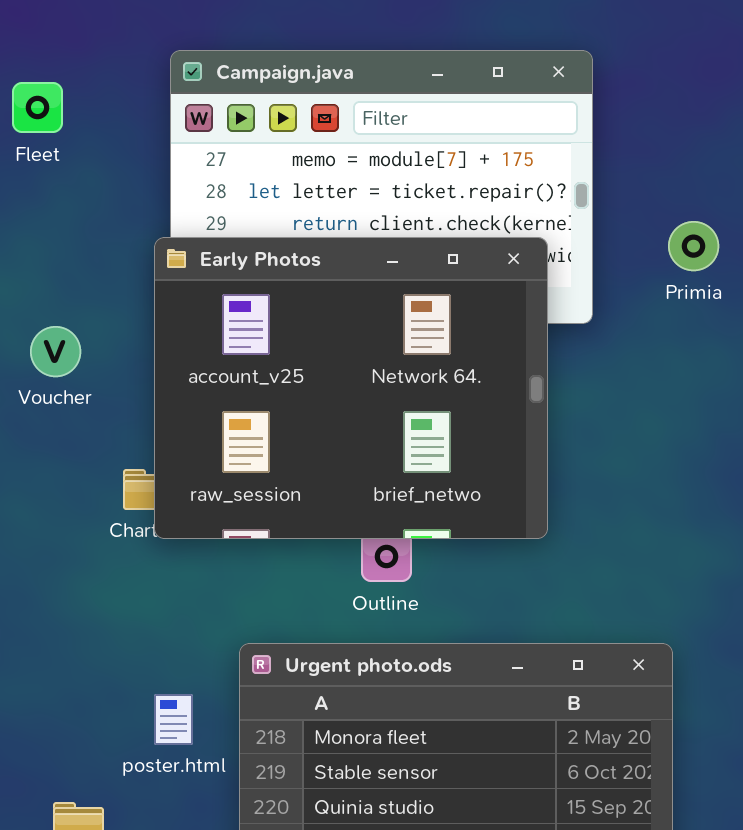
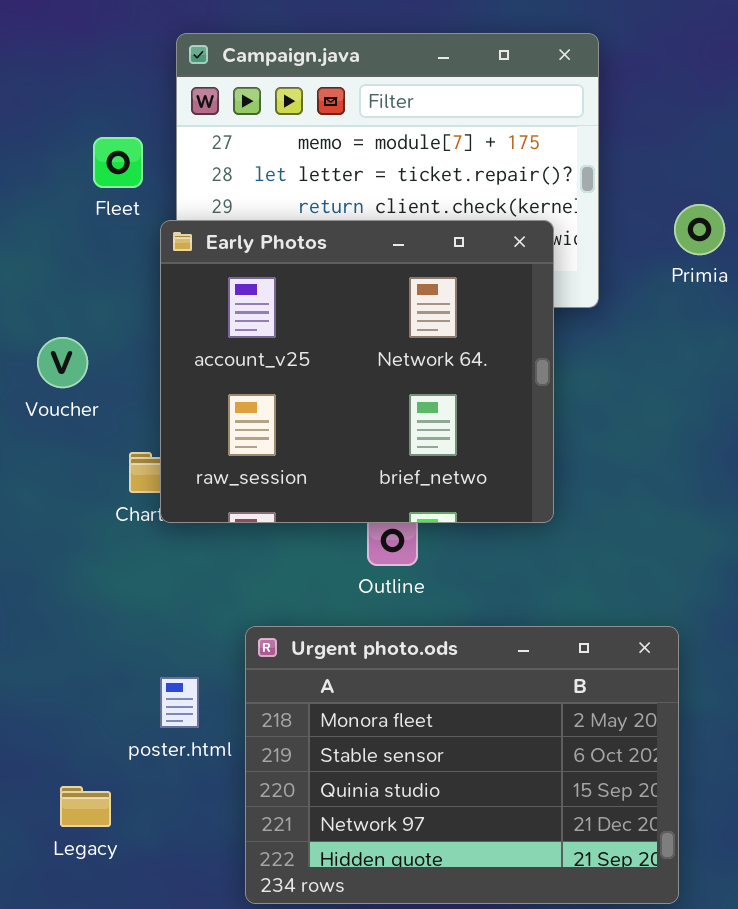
Fleet: [12,82,63,133] -> [93,137,143,188], moved
Voucher: [30,326,81,377] -> [37,337,88,388], moved

